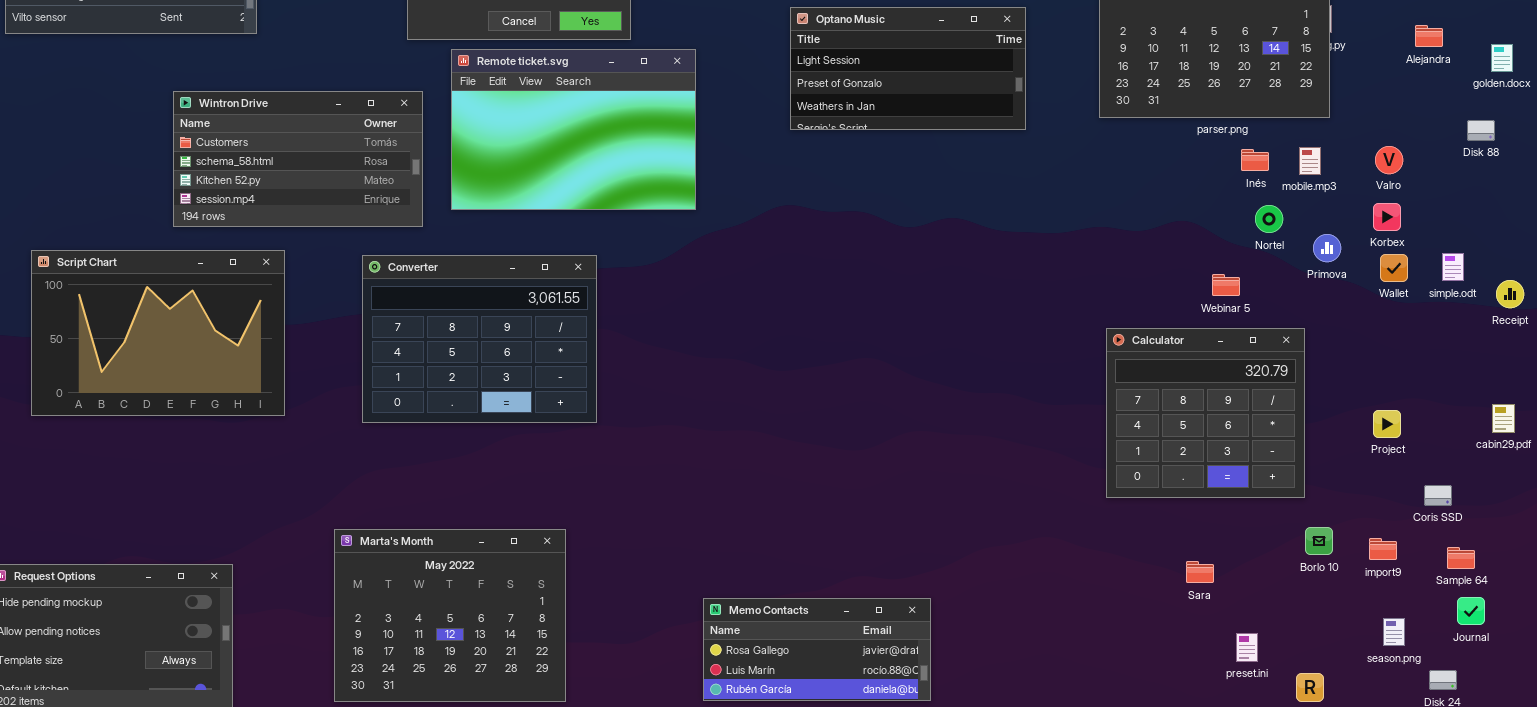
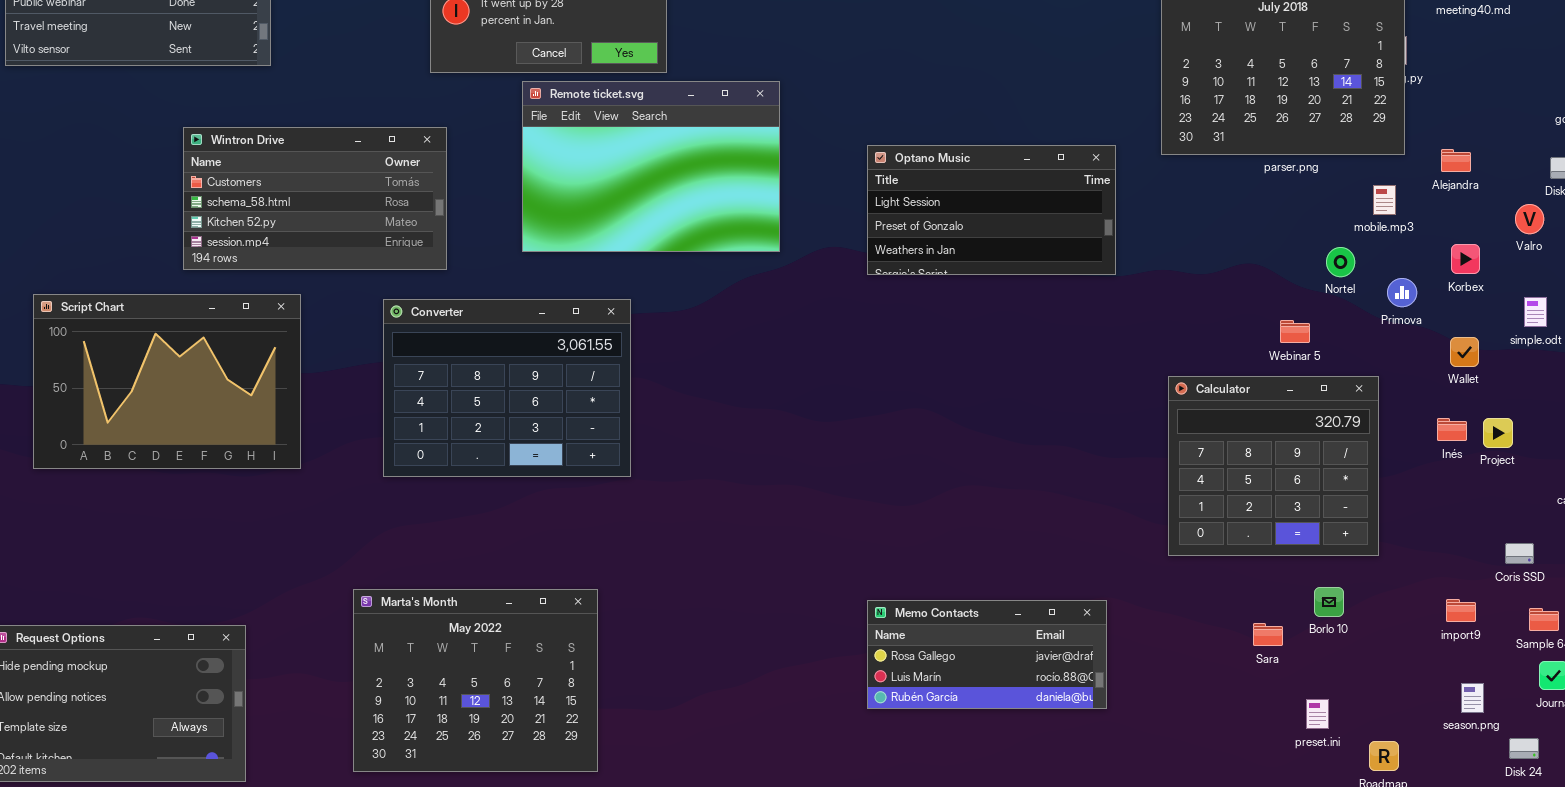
Optano Music: [790,7,1026,130] -> [867,145,1116,275], moved
Alejandra: [1415,25,1443,47] -> [1441,149,1471,172], moved
Remote ticket.svg: [451,49,696,210] -> [522,81,780,252], moved
Valro: [1375,146,1403,174] -> [1515,204,1544,234], moved
Inés: [1241,149,1269,171] -> [1437,418,1467,441], moved
Wallet: [1380,254,1408,282] -> [1450,337,1479,367], moved
Project: [1373,410,1401,438] -> [1483,418,1513,448], moved
Borlo 10: [1305,527,1333,555] -> [1314,587,1344,617], moved
Memo Contacts: [703,598,931,701] -> [867,600,1107,709], moved

